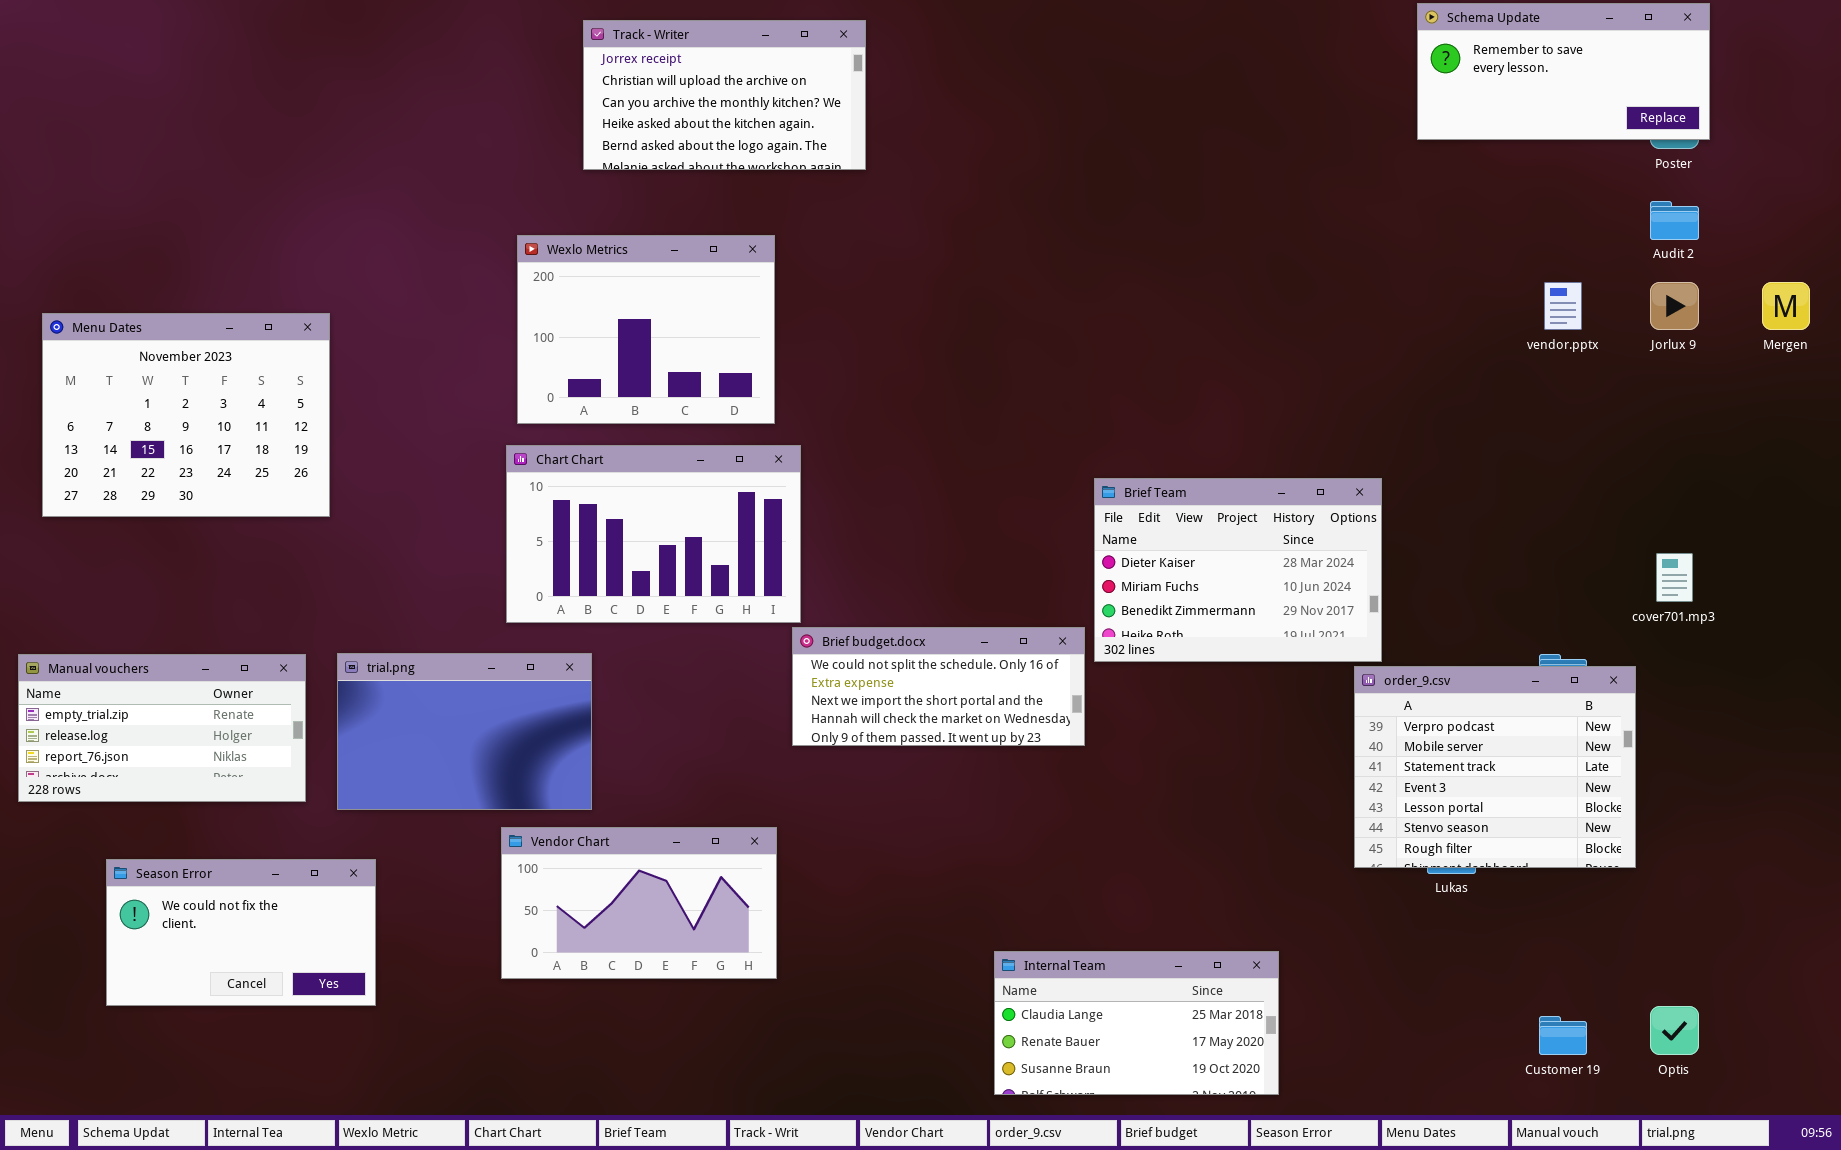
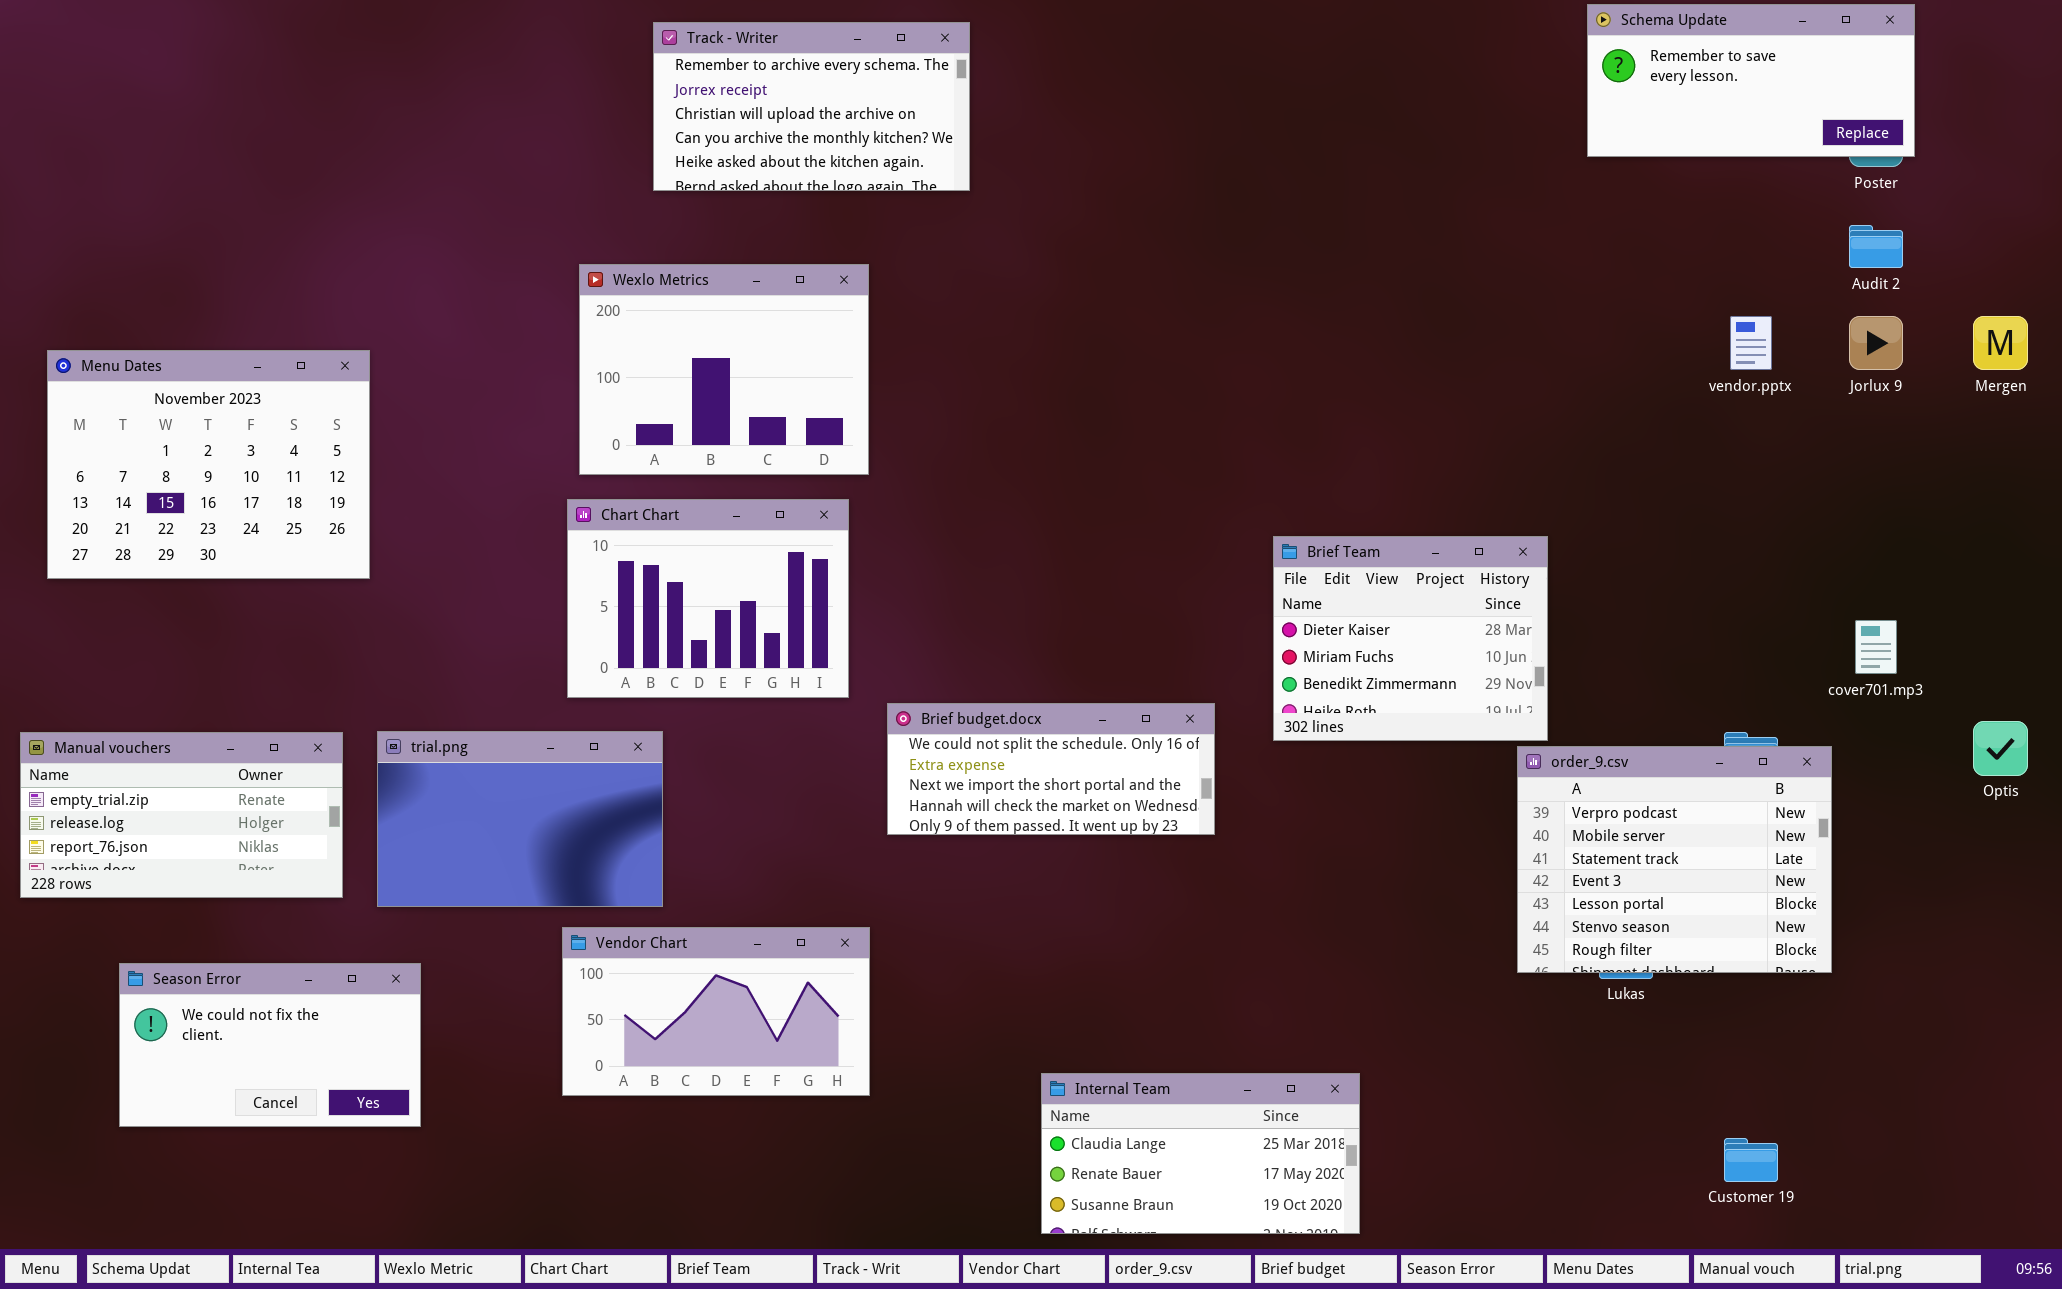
Track - Writer: [583,20,866,170] -> [653,22,970,191], scrolled up 1 row
Chart Chart: [506,445,801,623] -> [567,499,849,698], resized
Brief Team: [1094,478,1382,662] -> [1273,536,1548,741], resized
Internal Team: [994,951,1279,1095] -> [1041,1073,1360,1234], moved
Optis: [1650,1006,1699,1055] -> [1973,721,2028,776], moved

